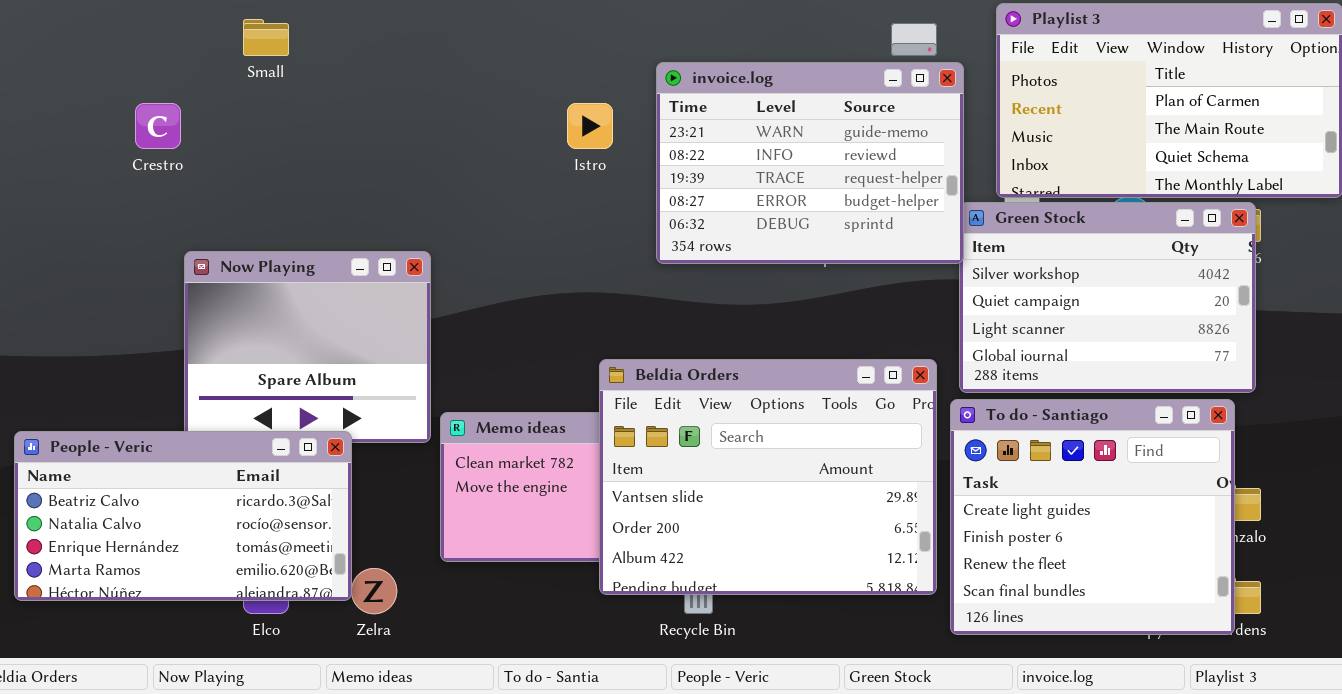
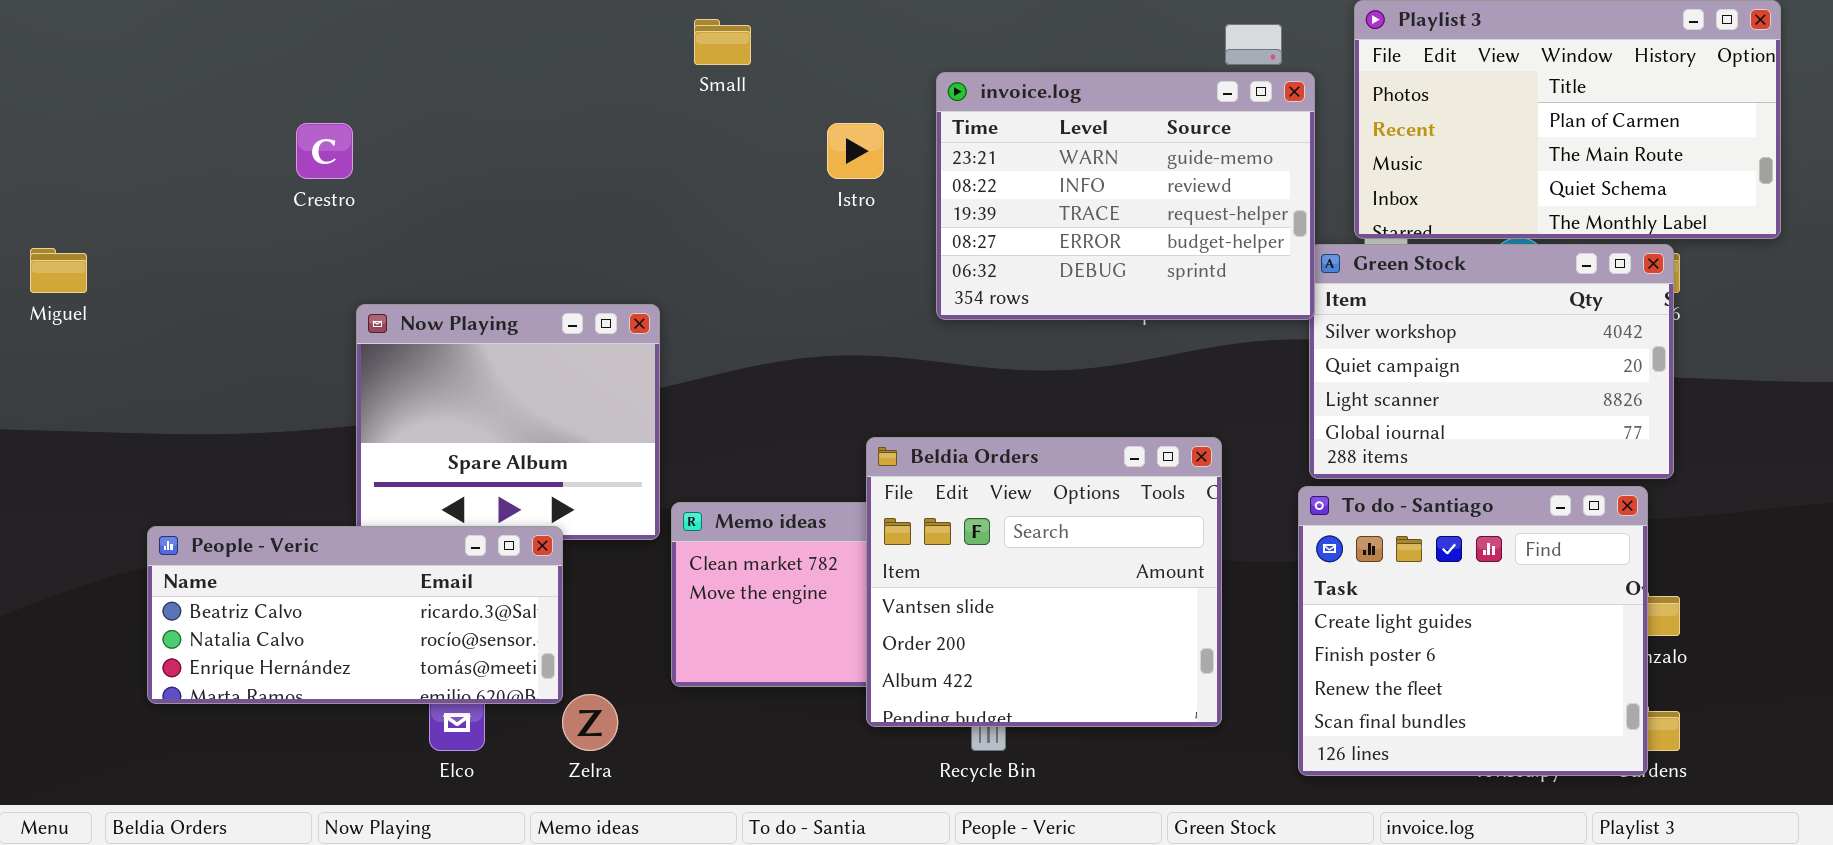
Small: [243,19,289,56] -> [694,19,751,65], moved
Beldia Orders: [599,359,937,595] -> [866,437,1222,727], resized
People - Veric: [14,431,352,601] -> [147,526,563,704], resized

